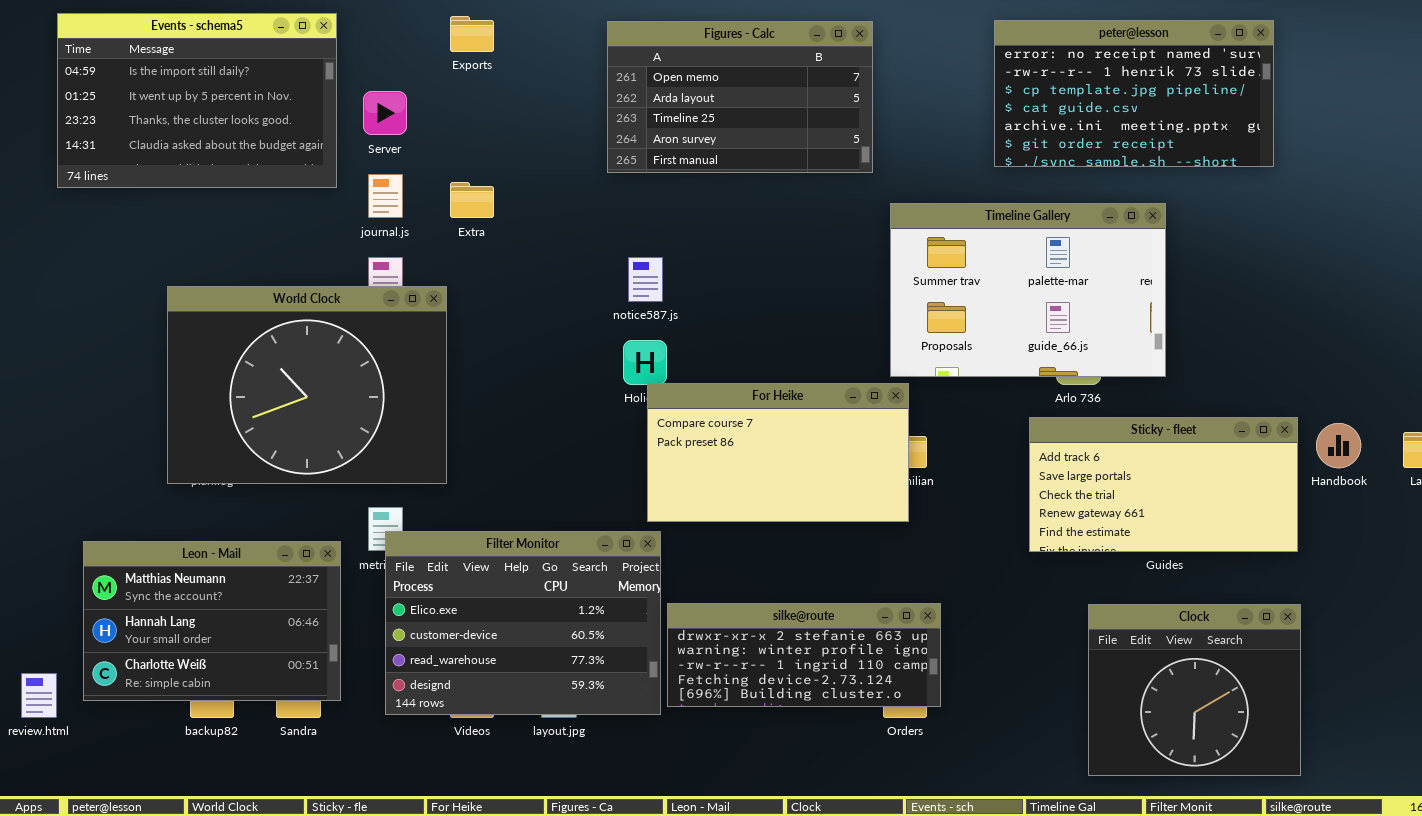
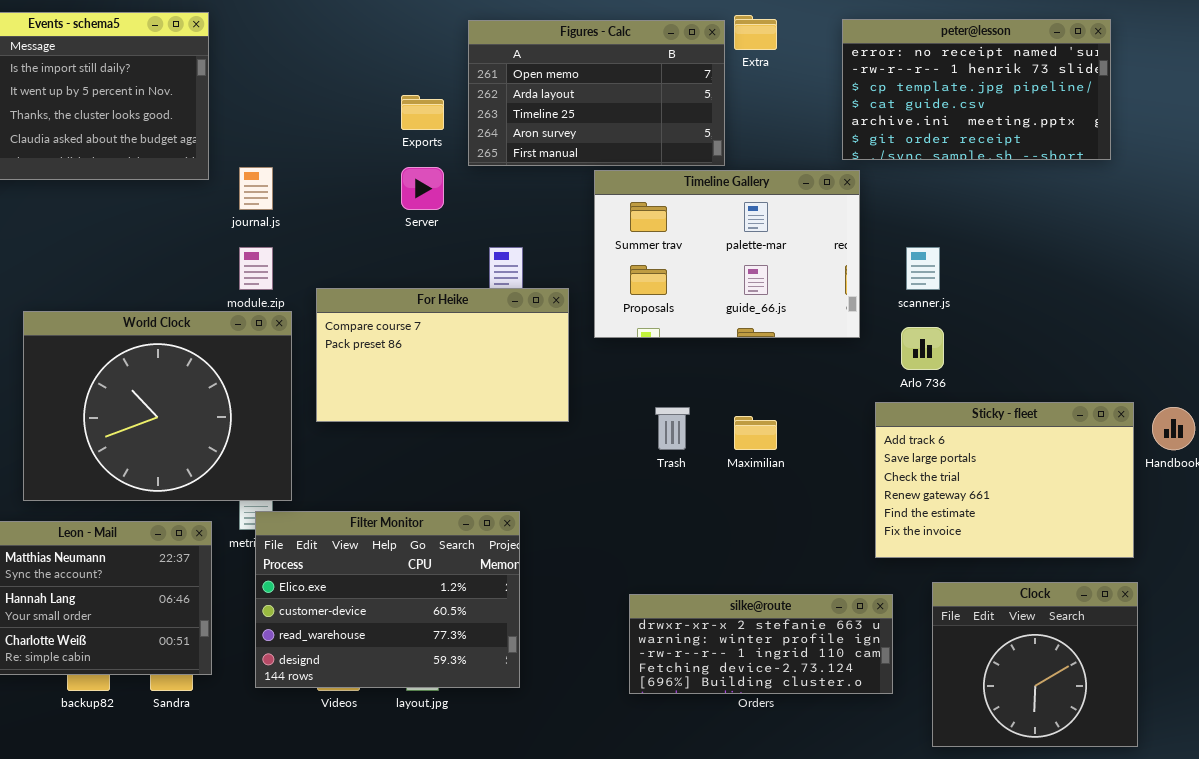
Exports: [450,16,494,52] -> [401,95,444,130], moved
Server: [363,91,407,135] -> [401,167,444,210], moved
Extra: [450,182,494,218] -> [734,15,777,50], moved
Timeline Gallery: [890,203,1166,377] -> [594,170,860,338], moved
World Clock: [167,286,447,484] -> [23,311,292,501], moved
For Heike: [647,383,909,522] -> [316,288,569,422], moved
Sticky - fleet: [1029,417,1298,552] -> [875,402,1134,558], resized
silke@route: [667,603,941,707] -> [629,594,893,694], moved

